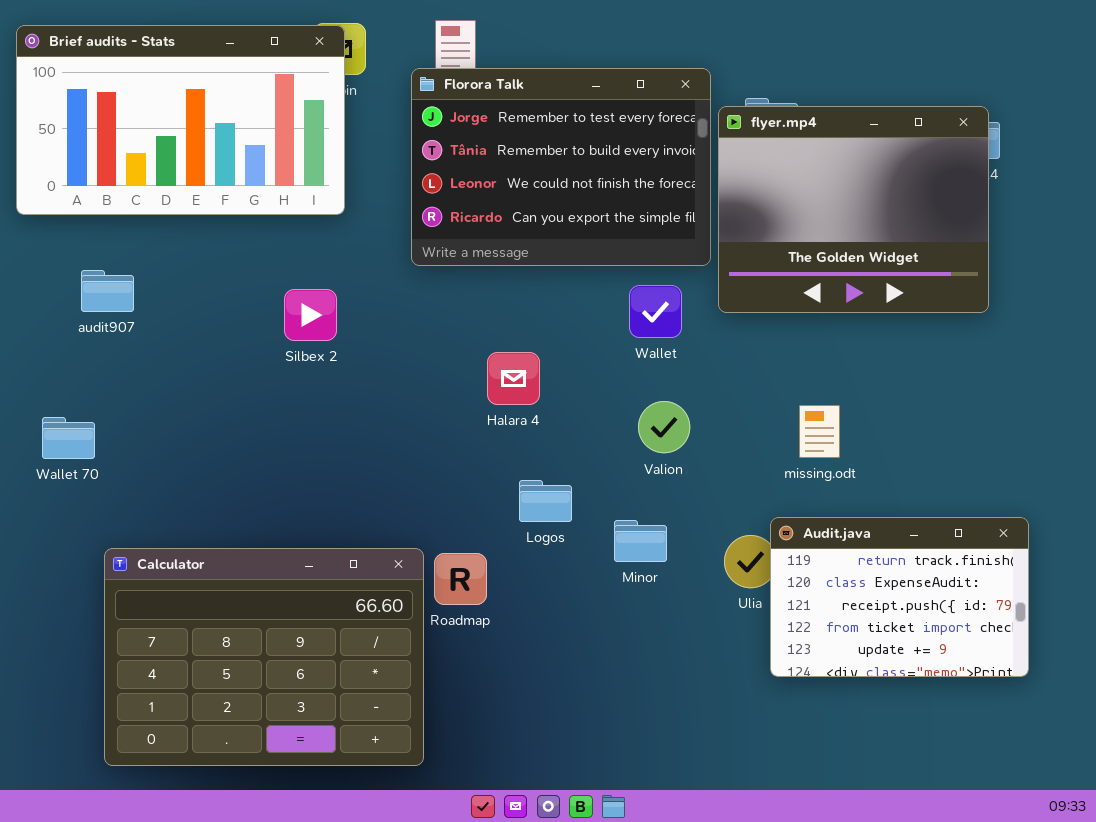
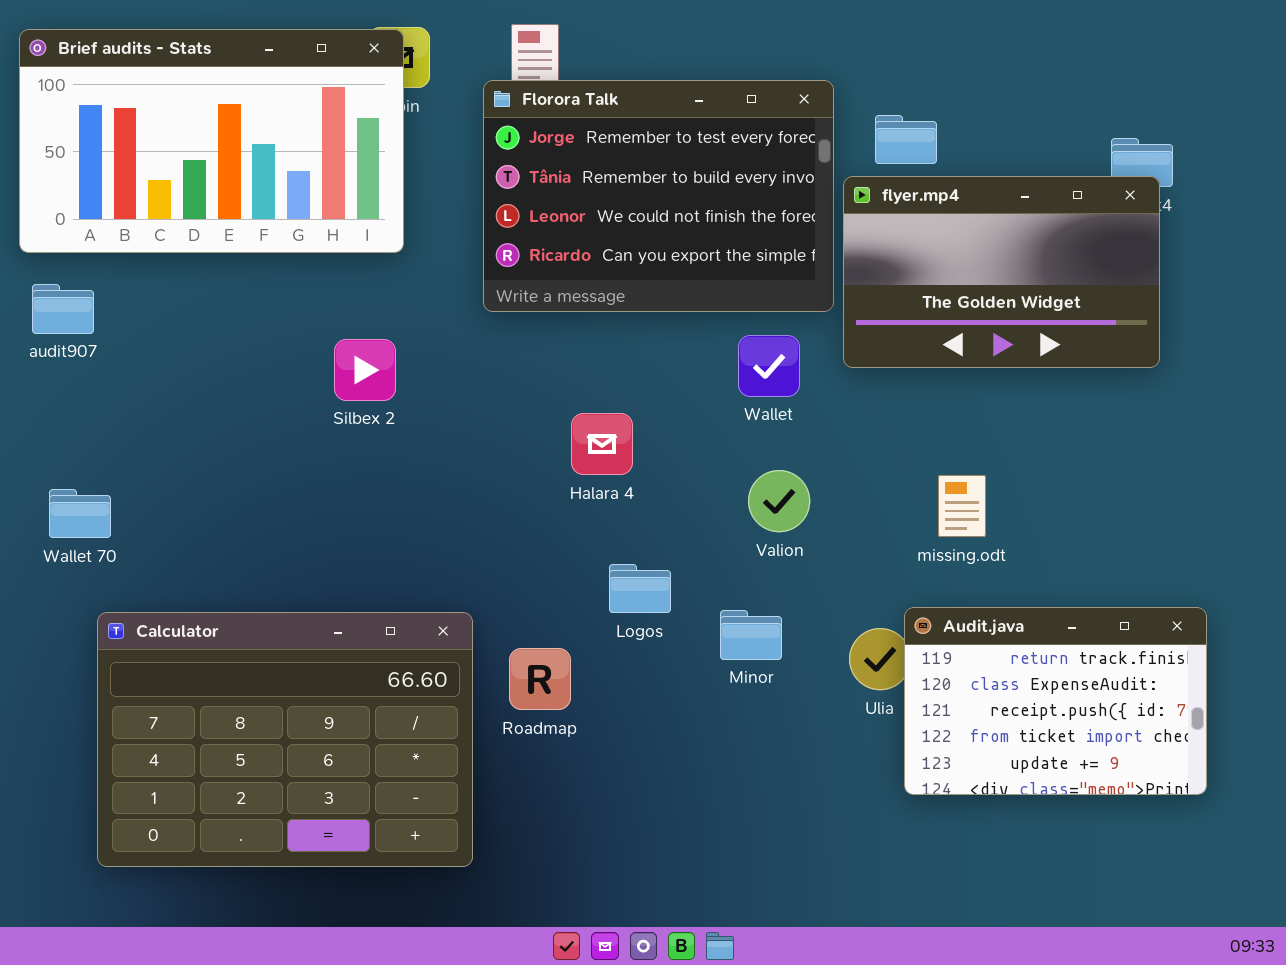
flyer.mp4: [718,106,989,313] -> [843,176,1160,368], resized
audit907: [81,270,134,312] -> [32,284,94,334], moved
Calculator: [104,548,424,766] -> [97,612,473,867], moved

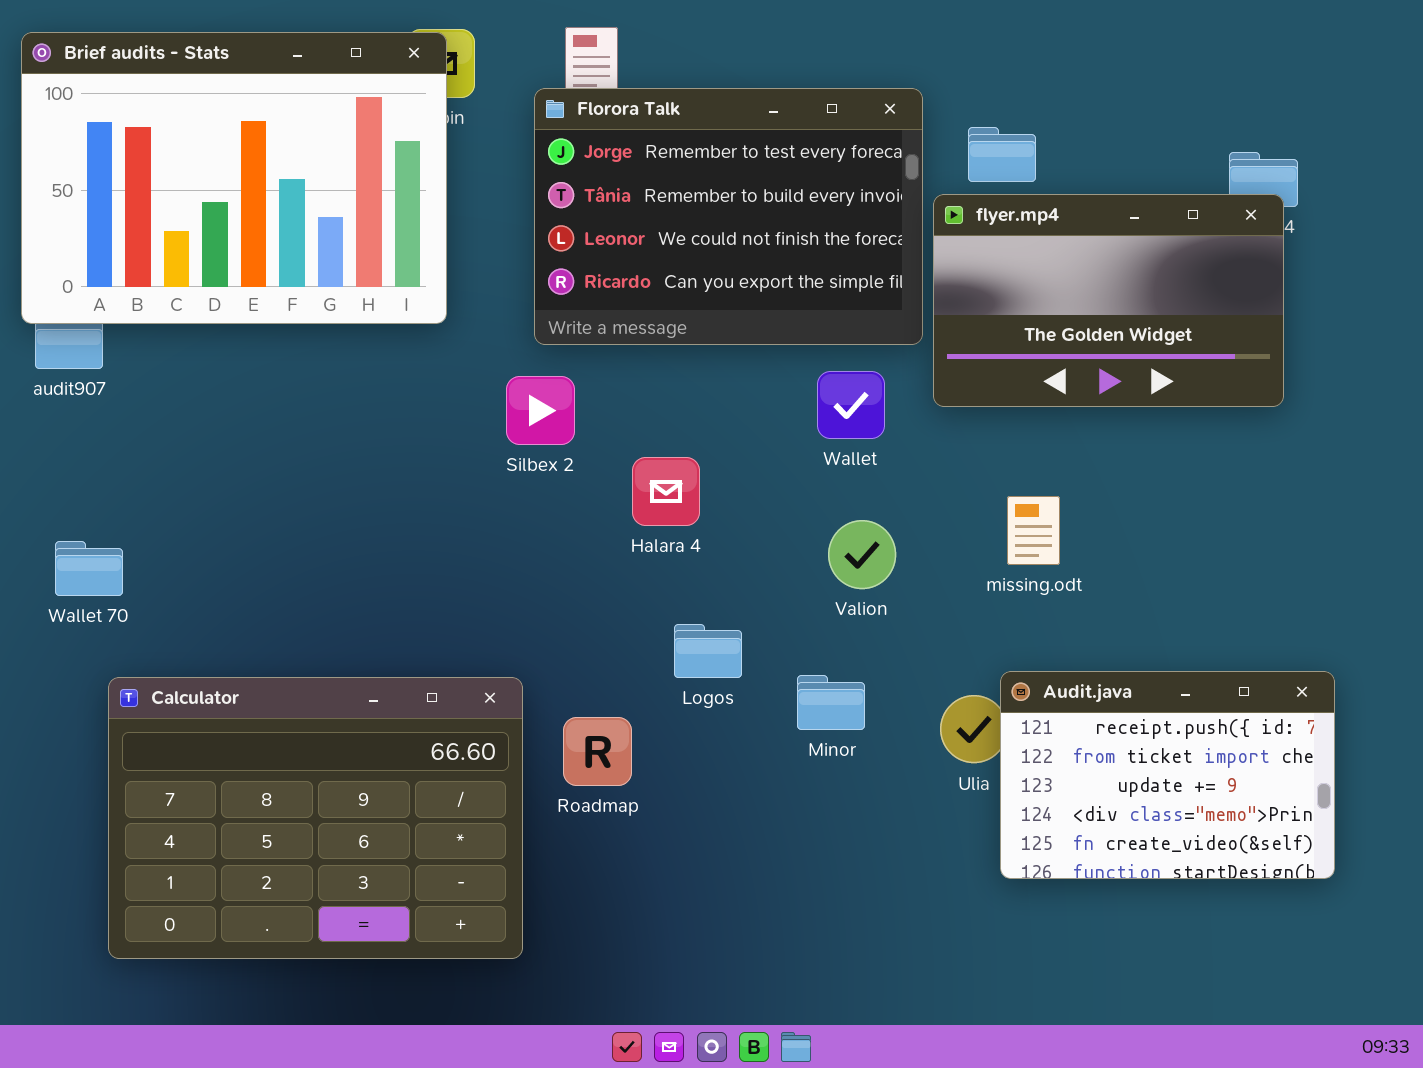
Brief audits - Stats: [19,29,404,253] -> [21,32,447,324], resized
Silbex 2: [334,339,396,401] -> [506,376,575,445], moved
missing.odt: [938,475,986,537] -> [1007,496,1060,565], moved
Audit.java: [904,607,1207,795] -> [1000,671,1335,879], scrolled down 2 rows

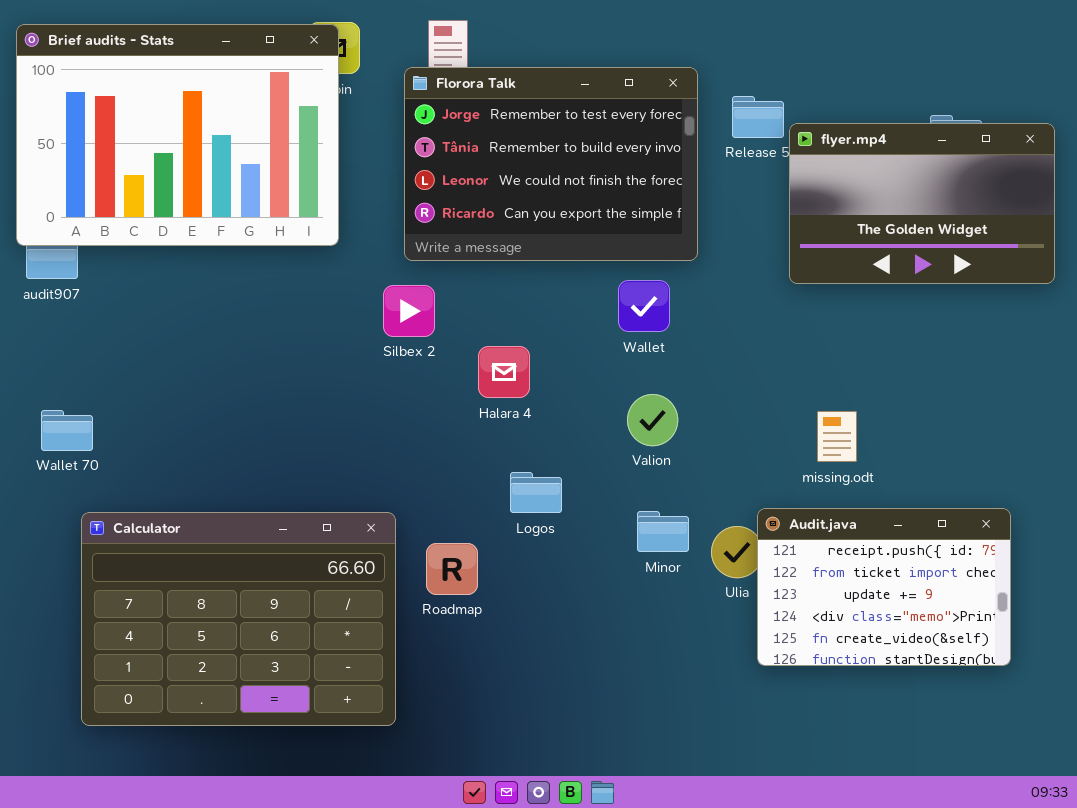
flyer.mp4: [933,194,1284,407] -> [789,123,1055,284], moved
missing.odt: [1007,496,1060,565] -> [817,411,857,462], moved
Minor: [797,675,865,730] -> [637,511,689,552], moved

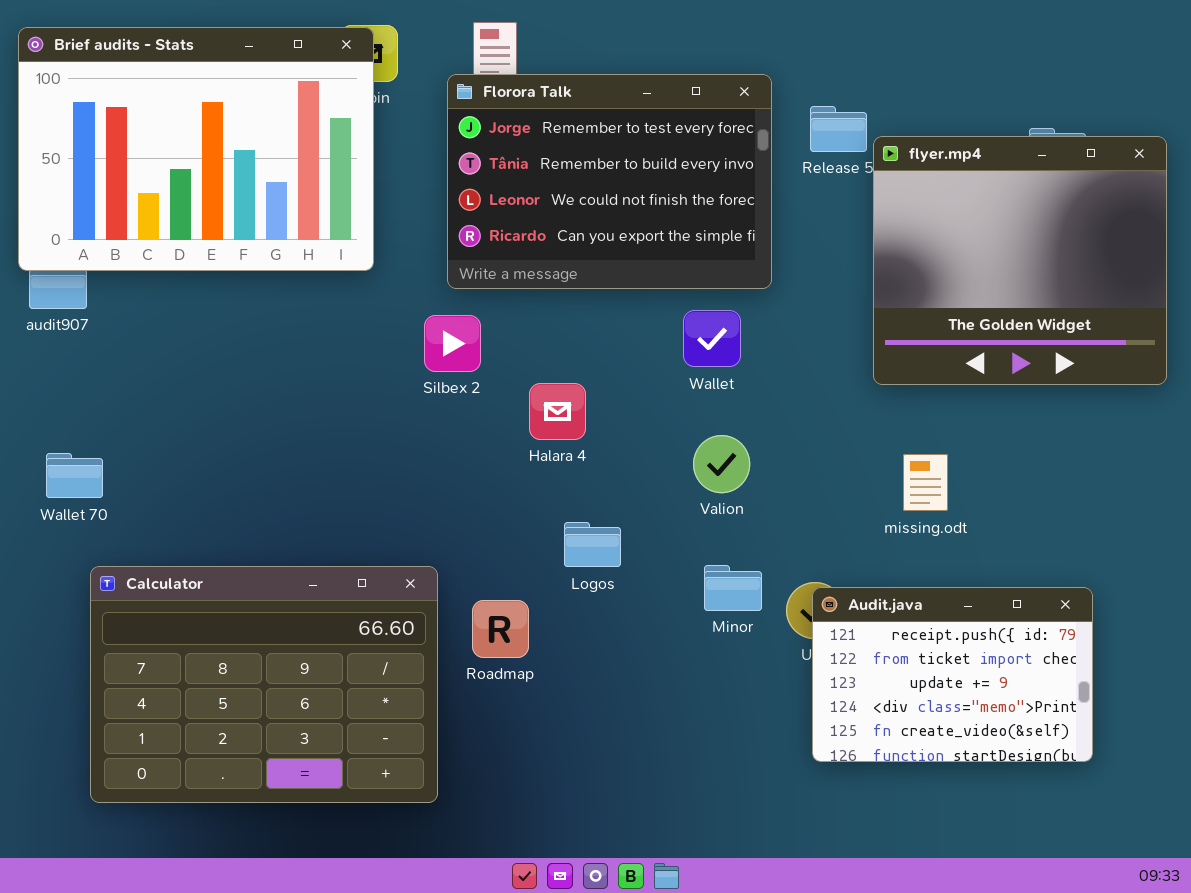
flyer.mp4: [789,123,1055,284] -> [873,136,1167,385], resized
Audit.java: [757,508,1011,666] -> [812,587,1093,762], moved

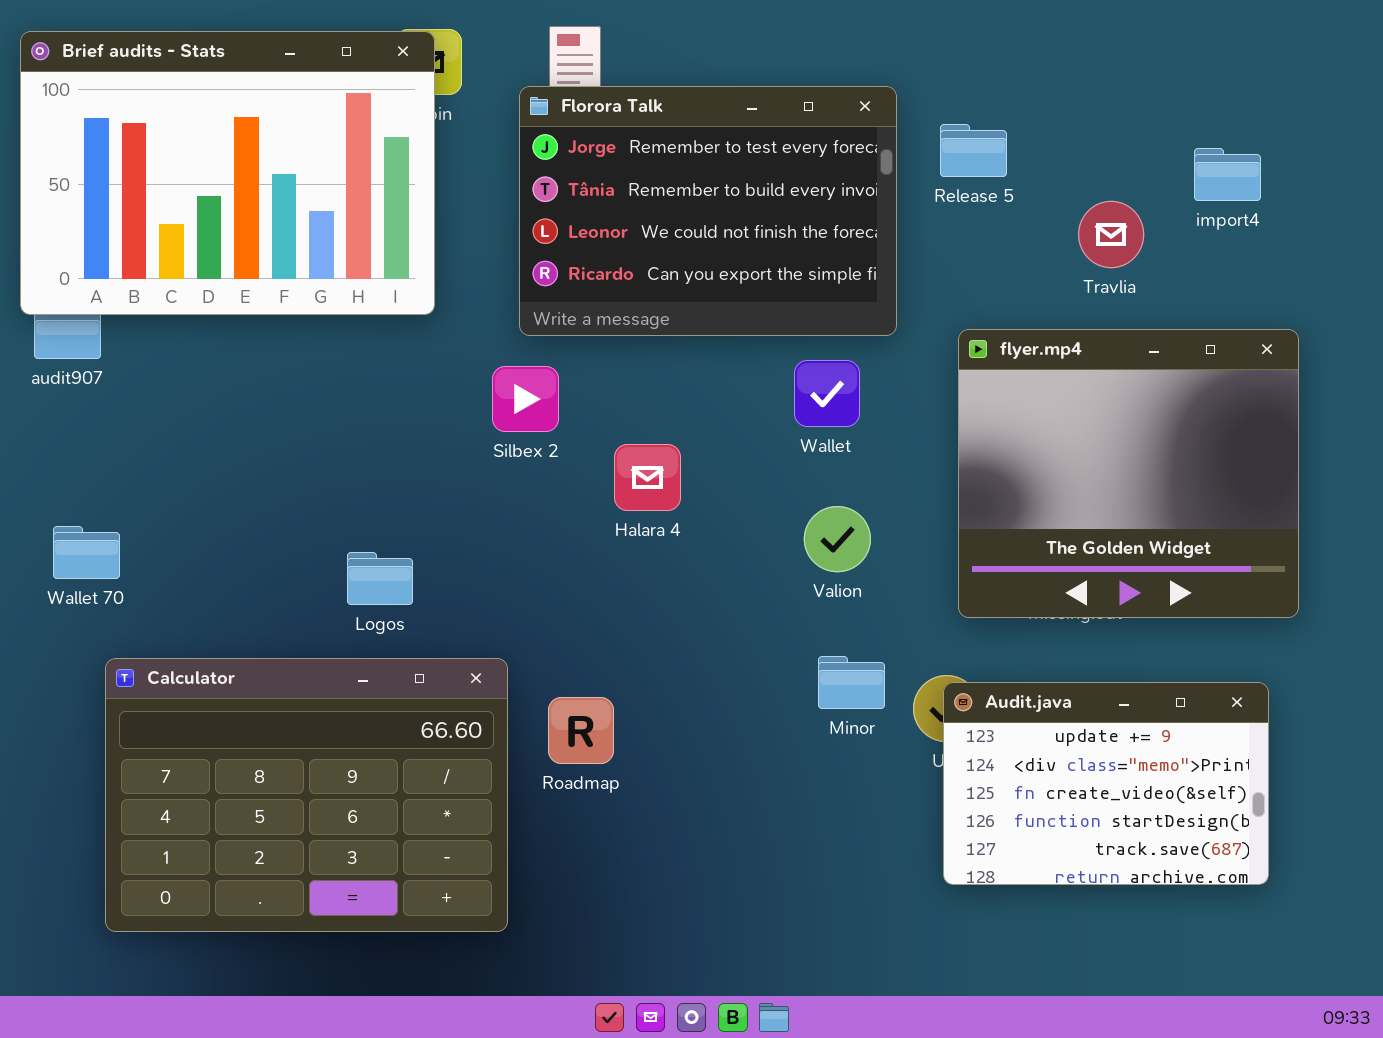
flyer.mp4: [873,136,1167,385] -> [958,329,1299,618], moved
Logos: [564,522,621,567] -> [347,552,413,605], moved
Audit.java: [812,587,1093,762] -> [943,682,1269,885], scrolled down 2 rows

